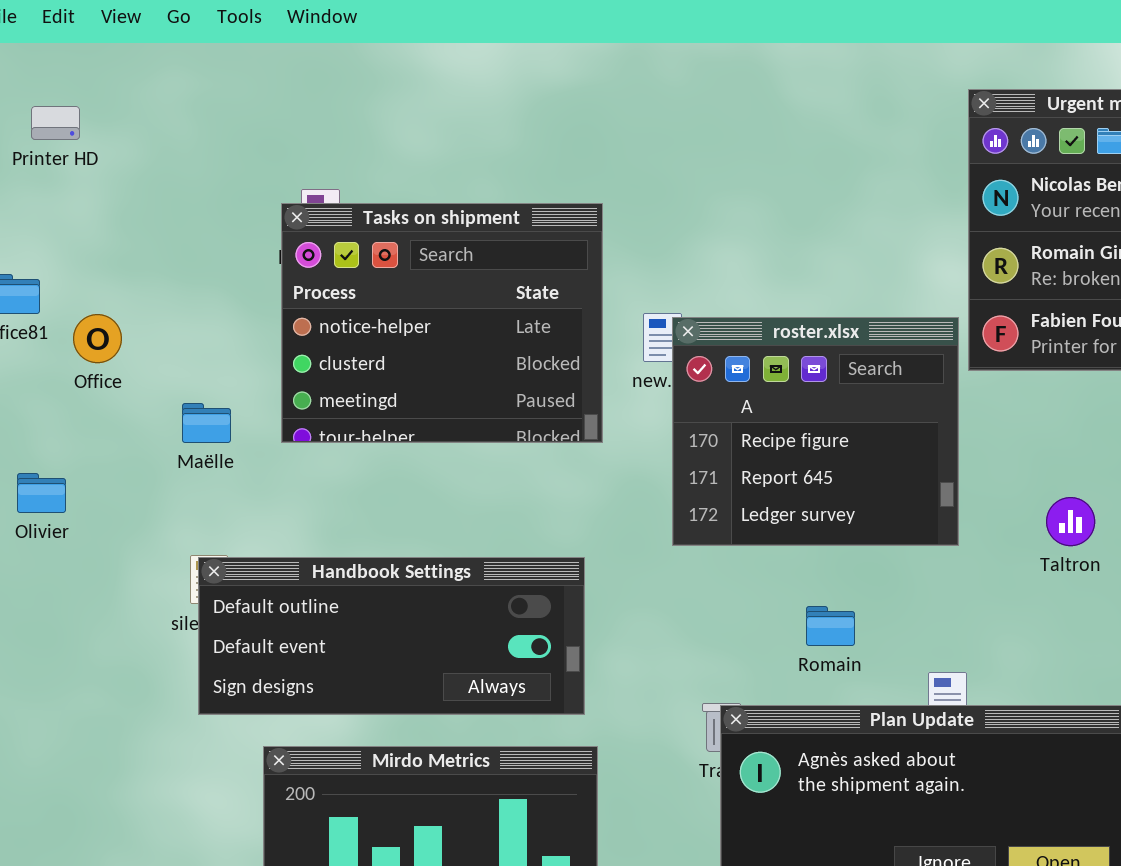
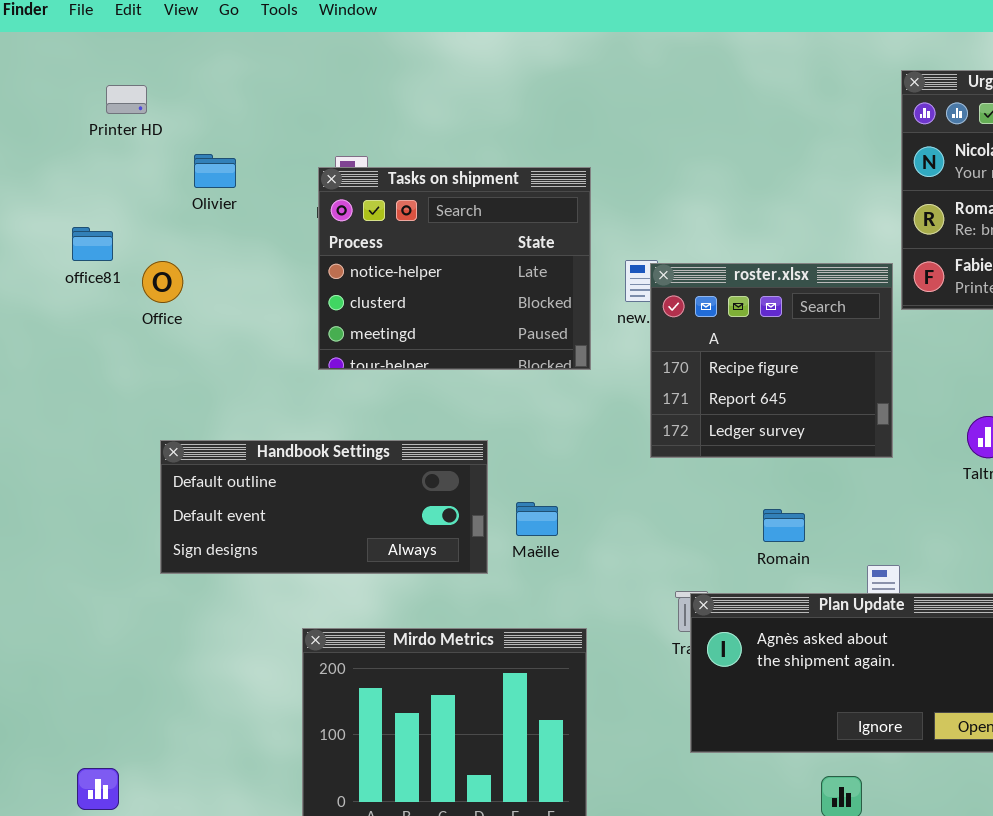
Maëlle: [182,403,231,443] -> [516,502,558,536], moved
Olivier: [17,473,66,513] -> [194,154,236,188], moved
Handbook Settings: [198,557,585,715] -> [160,440,488,574], moved

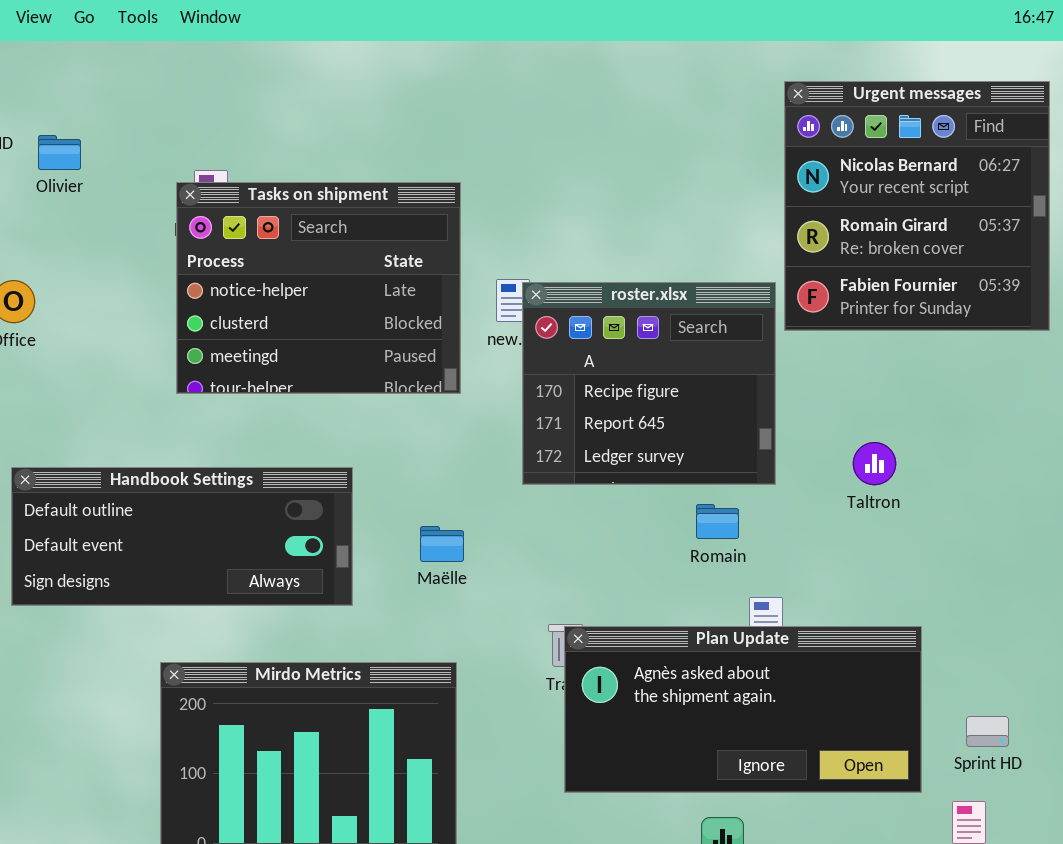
Olivier: [194,154,236,188] -> [38,135,81,170], moved
Maëlle: [516,502,558,536] -> [420,526,464,562], moved
Romain: [763,509,805,542] -> [696,504,739,539], moved

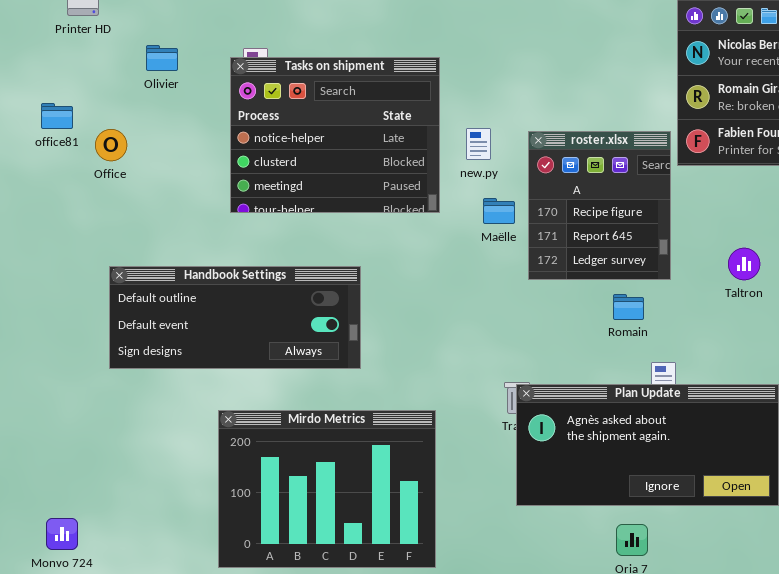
Olivier: [38,135,81,170] -> [146,45,178,71], moved
roster.xlsx: [522,282,776,485] -> [528,131,671,280], resized
Maëlle: [420,526,464,562] -> [483,198,515,224], moved

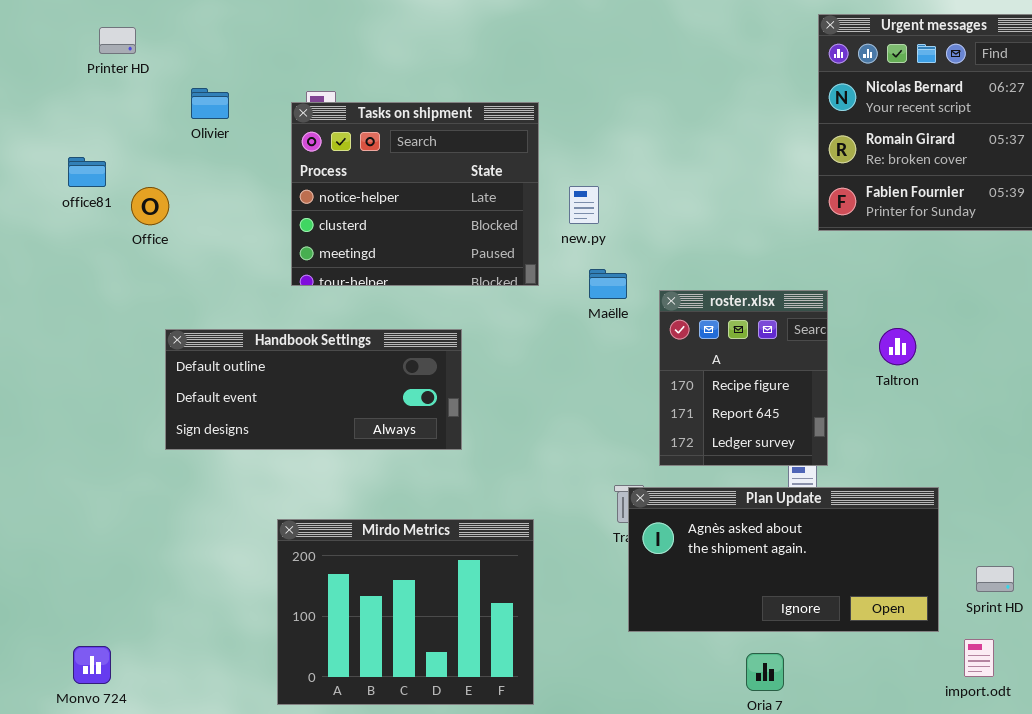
roster.xlsx: [528,131,671,280] -> [659,290,828,466], moved
Handbook Settings: [109,266,361,369] -> [165,329,462,450], moved

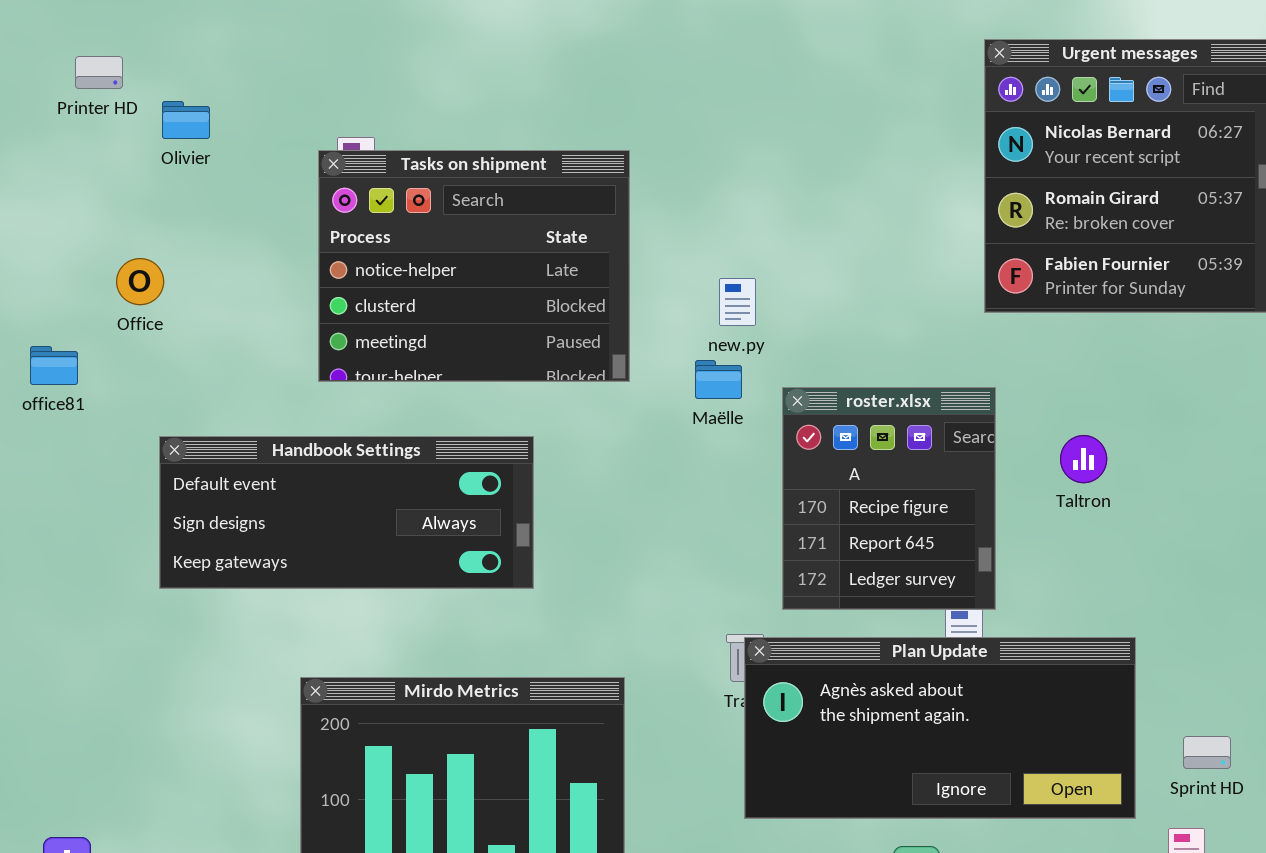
Olivier: [191,88,229,119] -> [162,101,210,139], moved
office81: [68,157,106,187] -> [30,346,78,385], moved
new.py: [569,186,599,224] -> [719,278,756,326], moved
Handbook Settings: [165,329,462,450] -> [159,436,534,589], scrolled down 1 row

